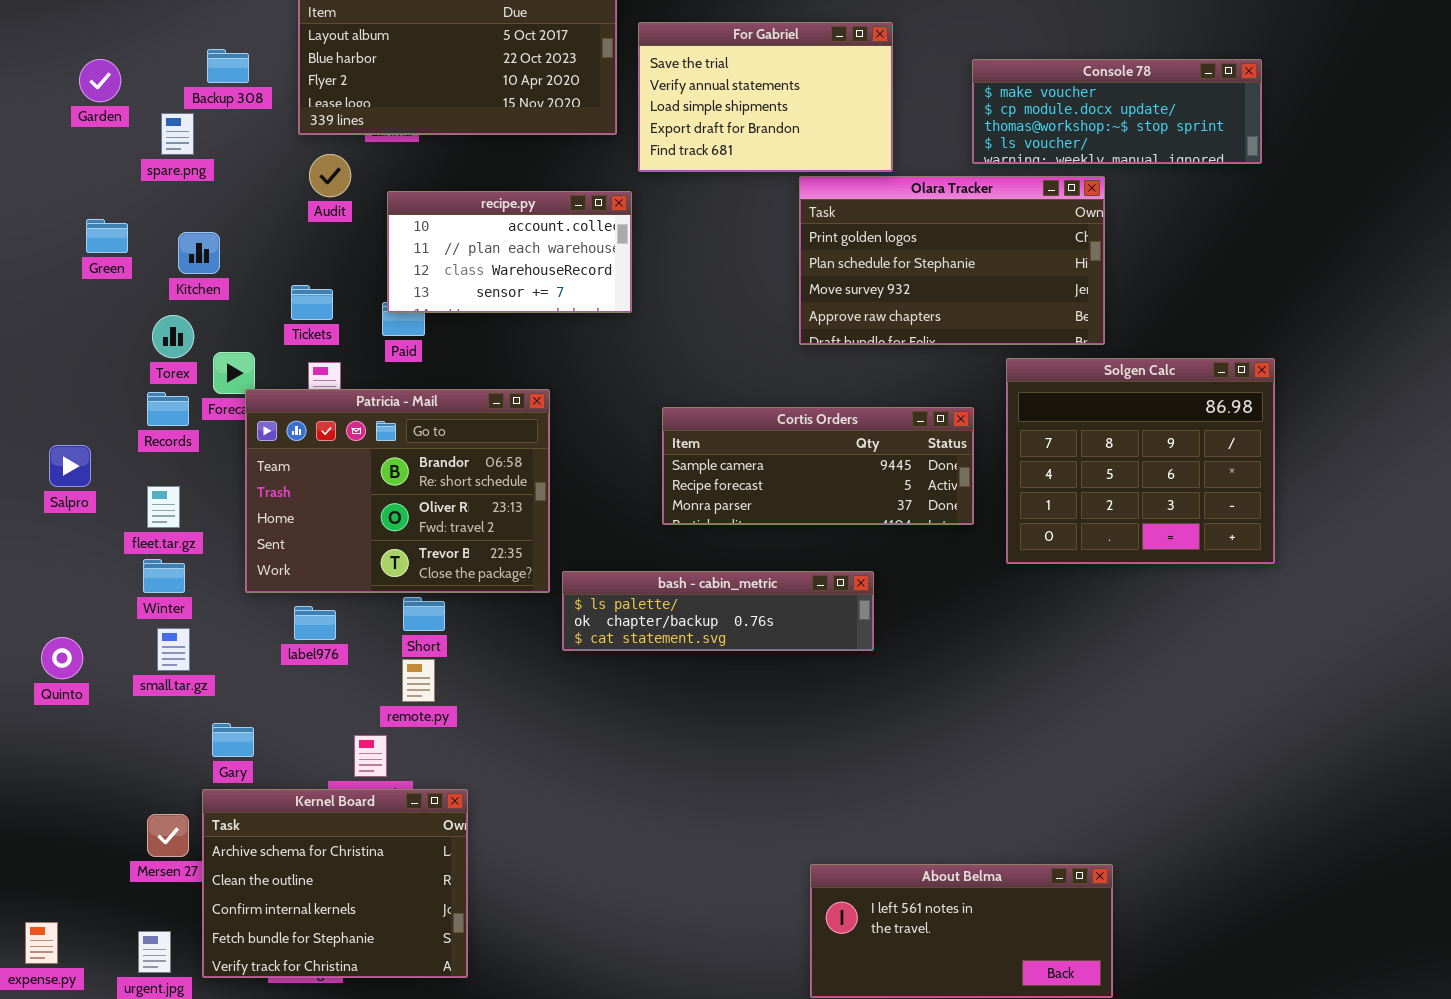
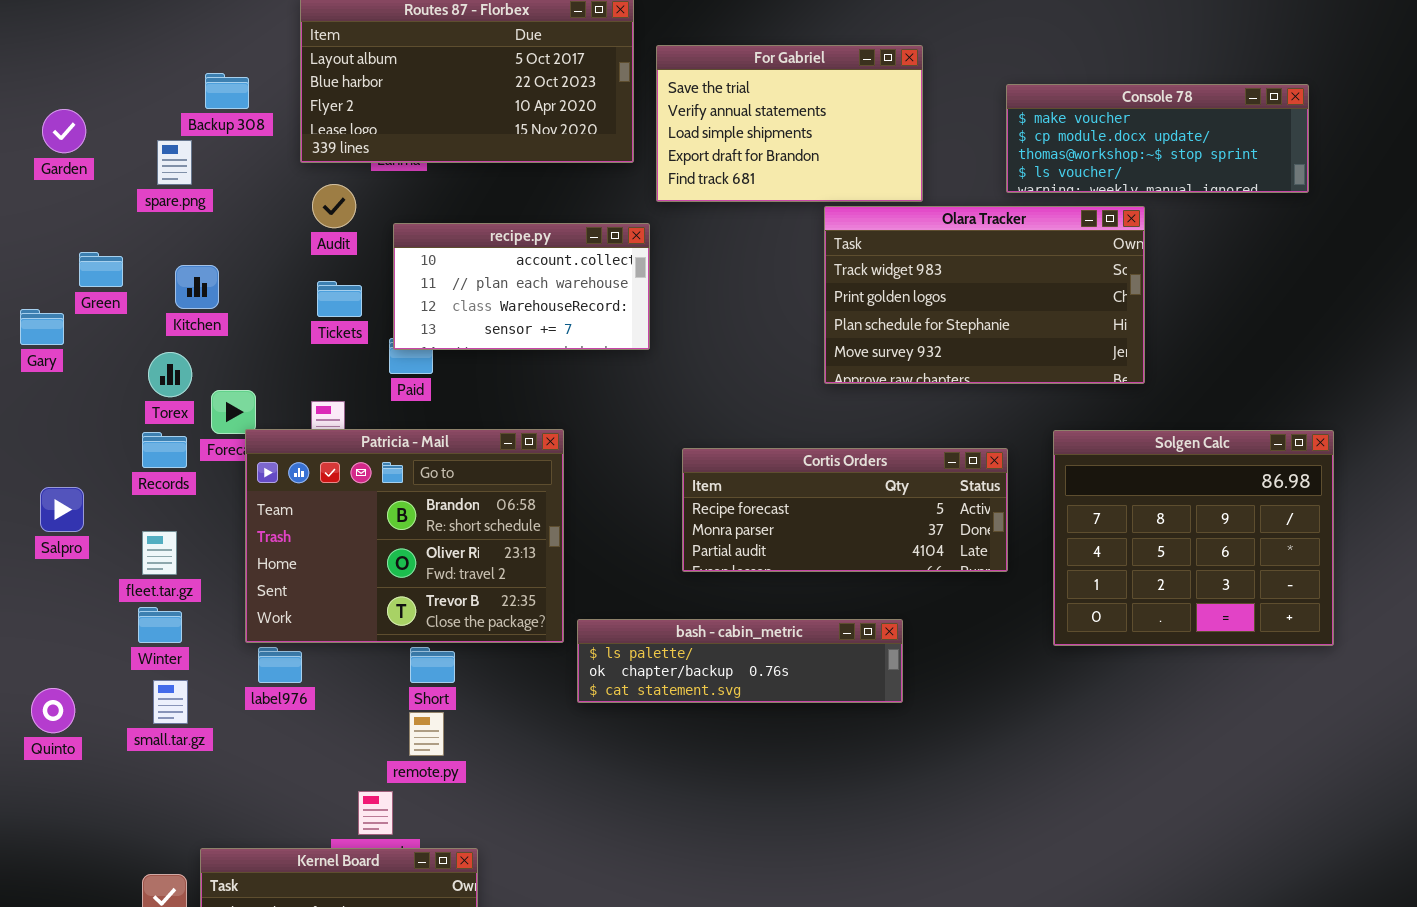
Garden: [79,59,121,102] -> [42,109,86,153], moved
Olara Tracker: [799,176,1105,345] -> [824,206,1145,384], scrolled up 1 row
Tickets: [291,285,333,320] -> [317,281,362,317], moved
Solgen Calc: [1006,358,1275,564] -> [1053,430,1334,646], moved
Cortis Orders: [662,407,974,525] -> [682,448,1008,572], scrolled down 1 row
label976: [294,606,336,640] -> [258,647,302,683], moved
Gary: [212,723,254,757] -> [20,309,64,345], moved

